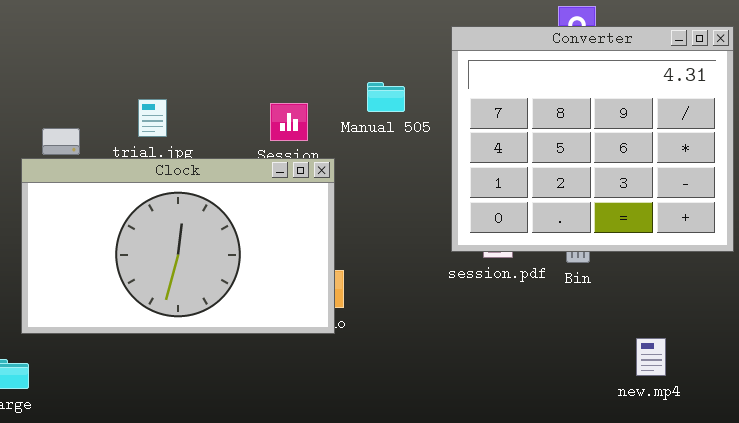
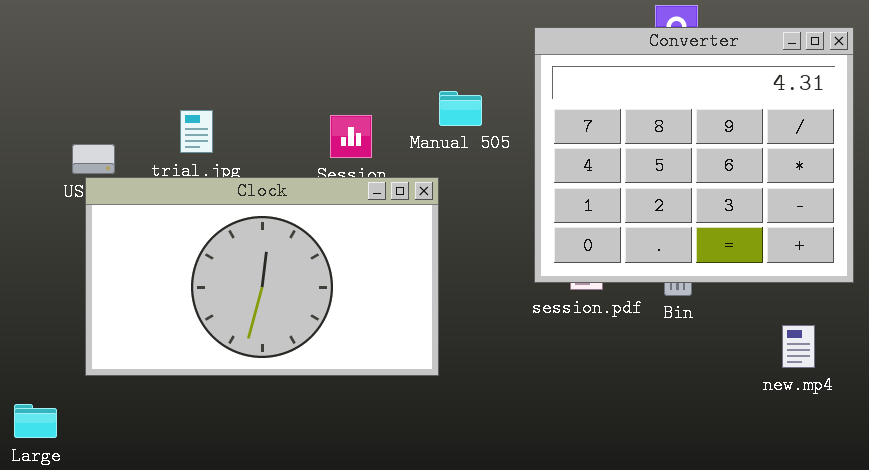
Clock: [21,158,335,334] -> [85,177,439,376], moved
new.mp4: [636,338,666,376] -> [782,325,815,368], moved

